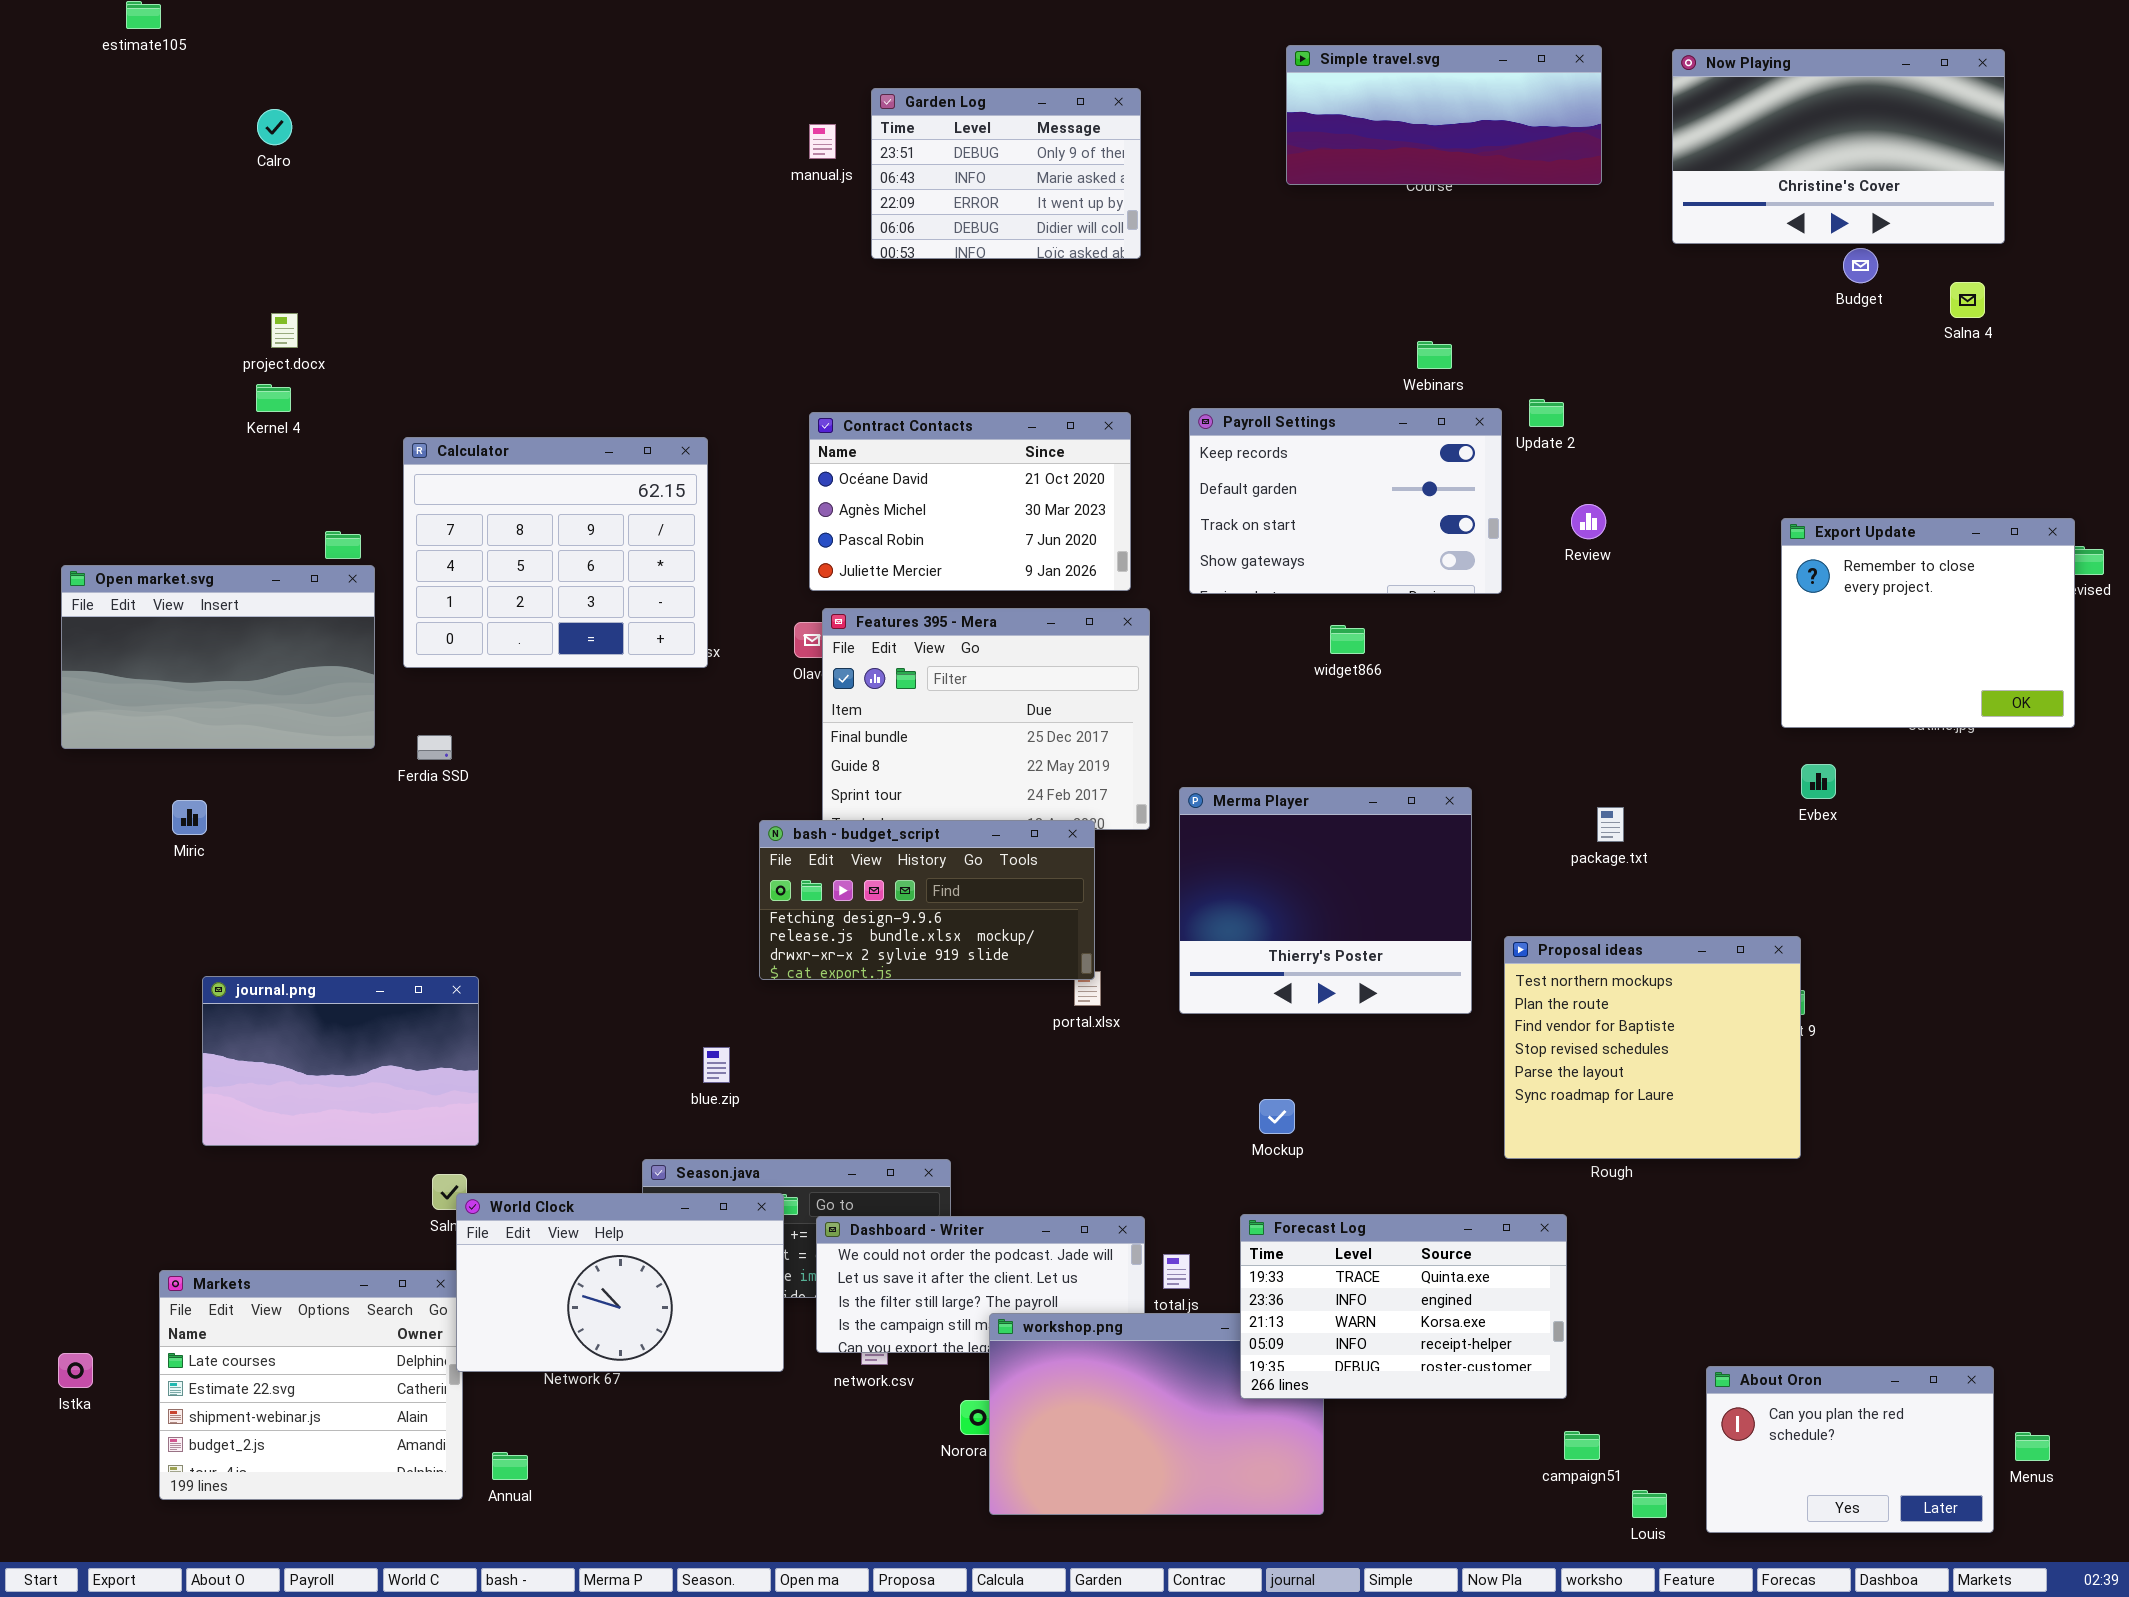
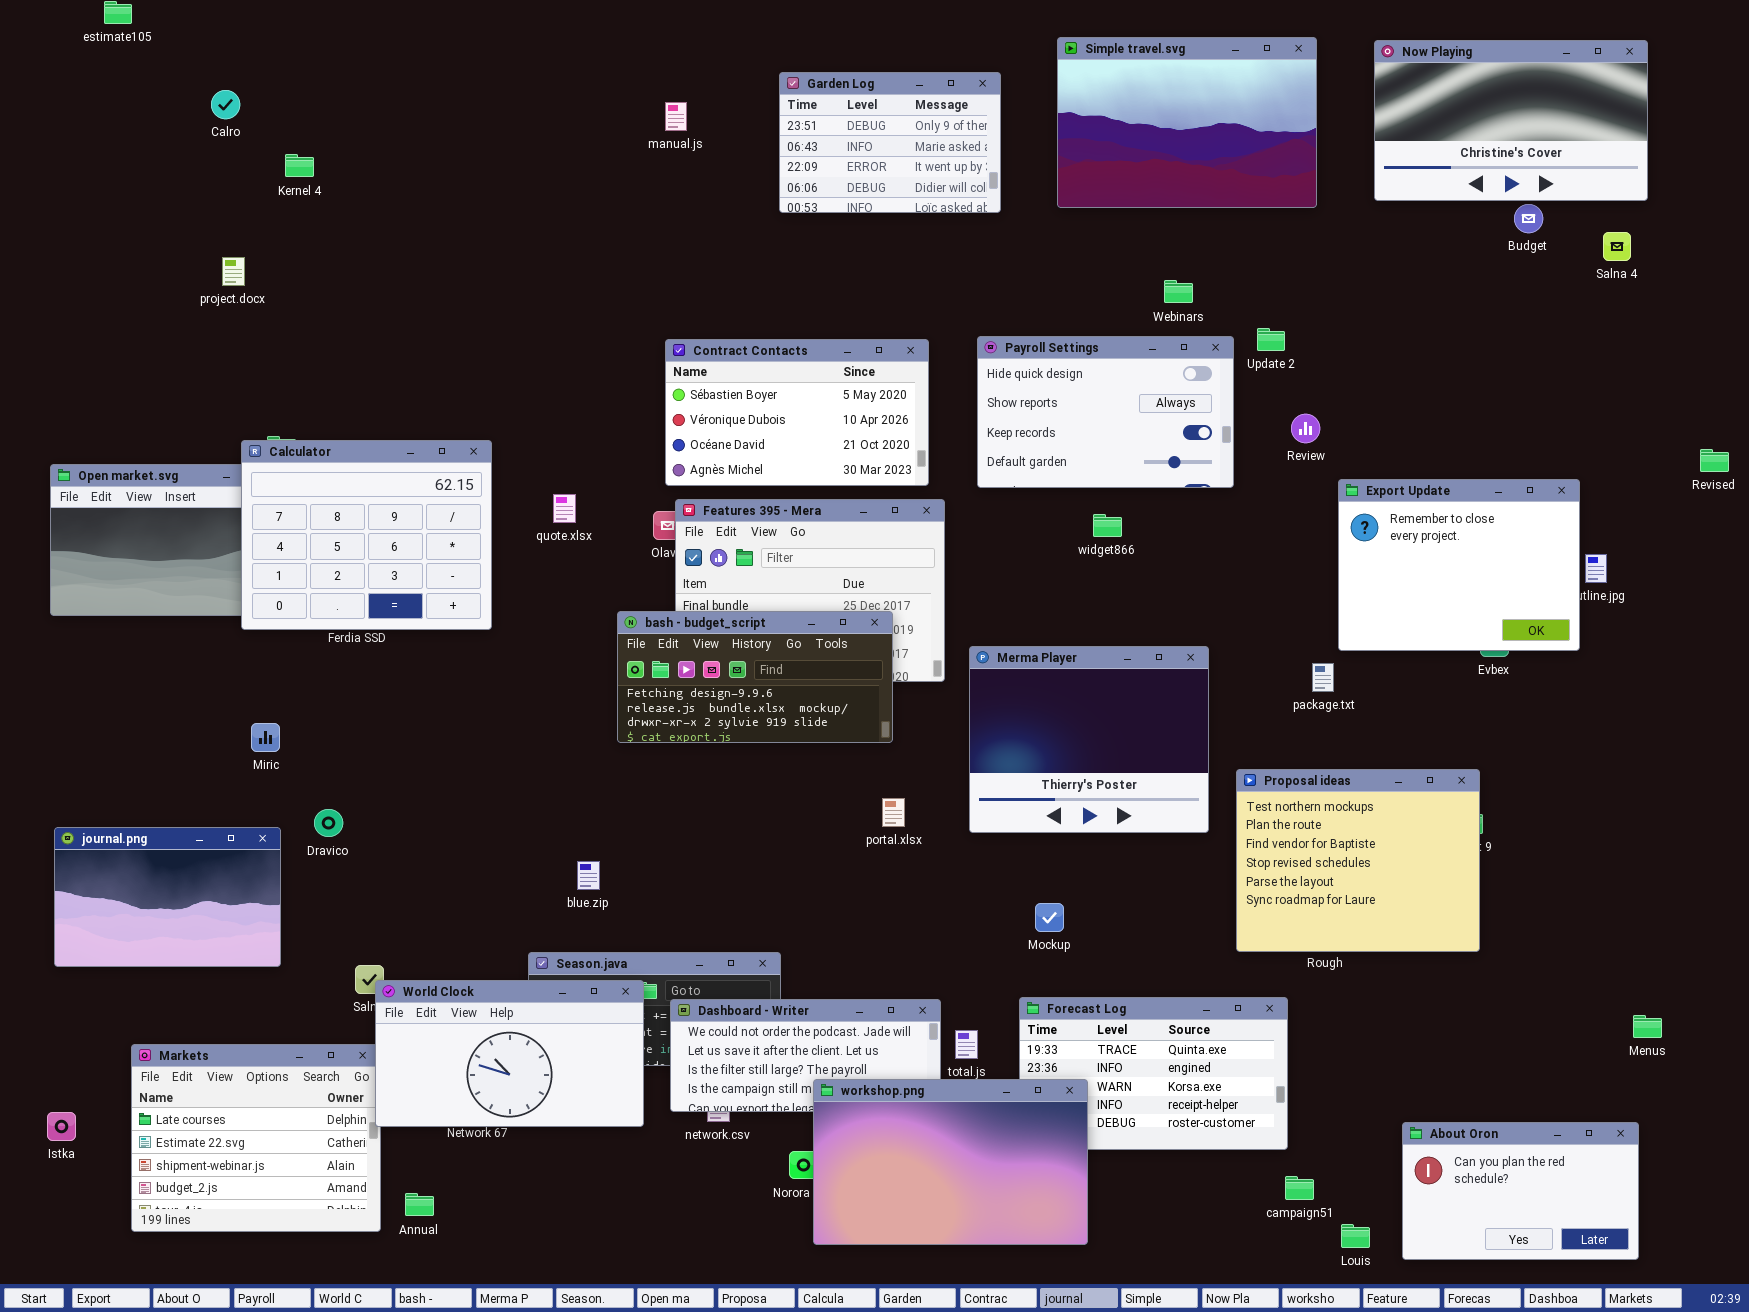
Simple travel.svg: [1286,45,1602,185] -> [1057,37,1317,208], resized
Garden Log: [871,88,1141,259] -> [779,72,1001,213], moved
Kernel 4: [256,384,291,412] -> [285,154,314,177], moved
Payroll Settings: [1189,408,1502,594] -> [977,336,1234,488], scrolled up 2 rows
Contract Contacts: [809,412,1131,591] -> [665,339,929,486], scrolled up 2 rows
Calculator: [403,437,708,668] -> [241,440,492,630], moved
Export Update: [1781,518,2075,728] -> [1338,479,1580,651], moved
Miric: [172,800,207,835] -> [251,723,280,752], moved
bash - budget_script: [759,820,1095,980] -> [617,611,893,743], moved
journal.png: [202,976,479,1146] -> [54,827,281,967], moved
workshop.png: [989,1313,1324,1515] -> [813,1079,1088,1245], raised
Menus: [2015,1432,2050,1461] -> [1633,1015,1662,1038], moved

